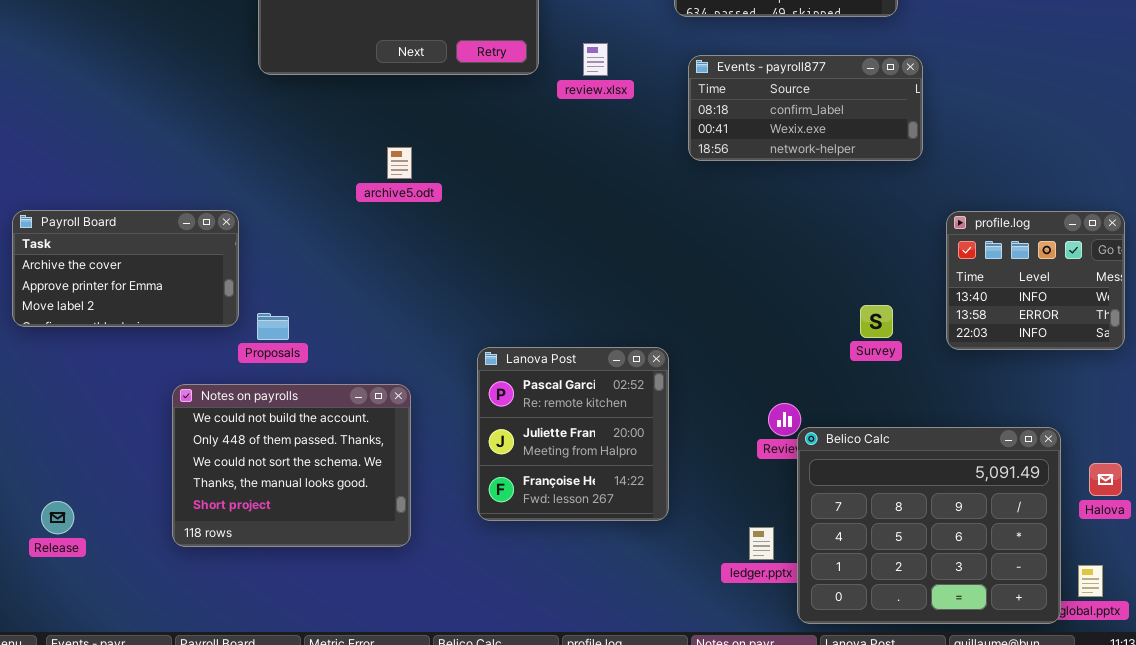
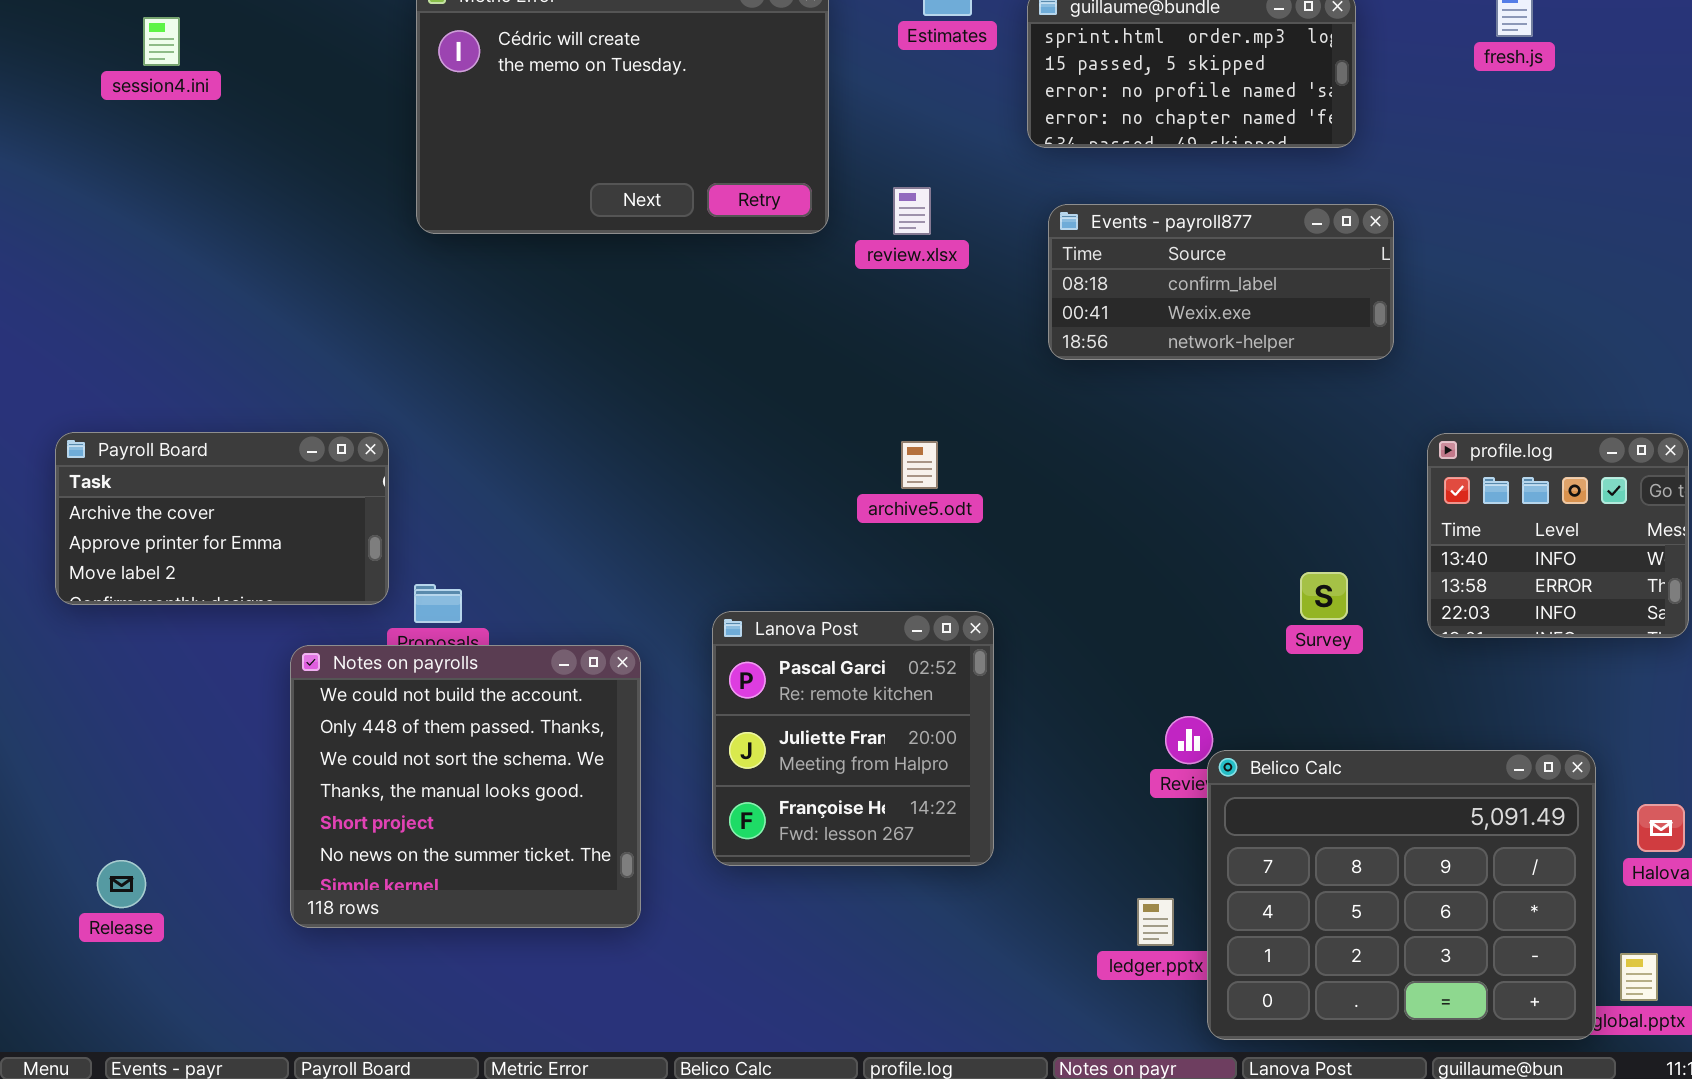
archive5.odt: [387,147,412,179] -> [901,441,938,489], moved
Lanova Post: [477,347,669,521] -> [712,611,994,866], moved
Notes on payrolls: [172,384,411,547] -> [290,645,641,928], resized

